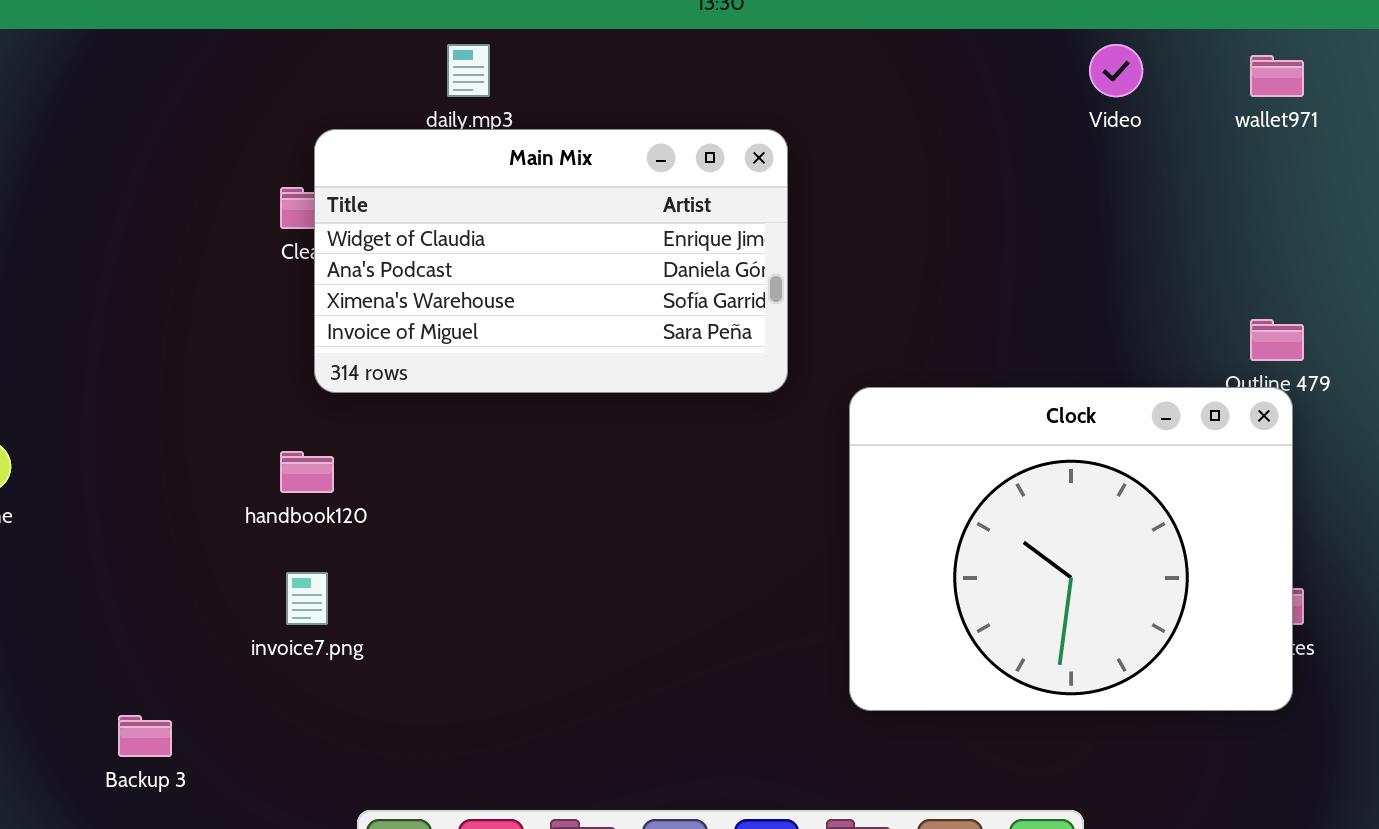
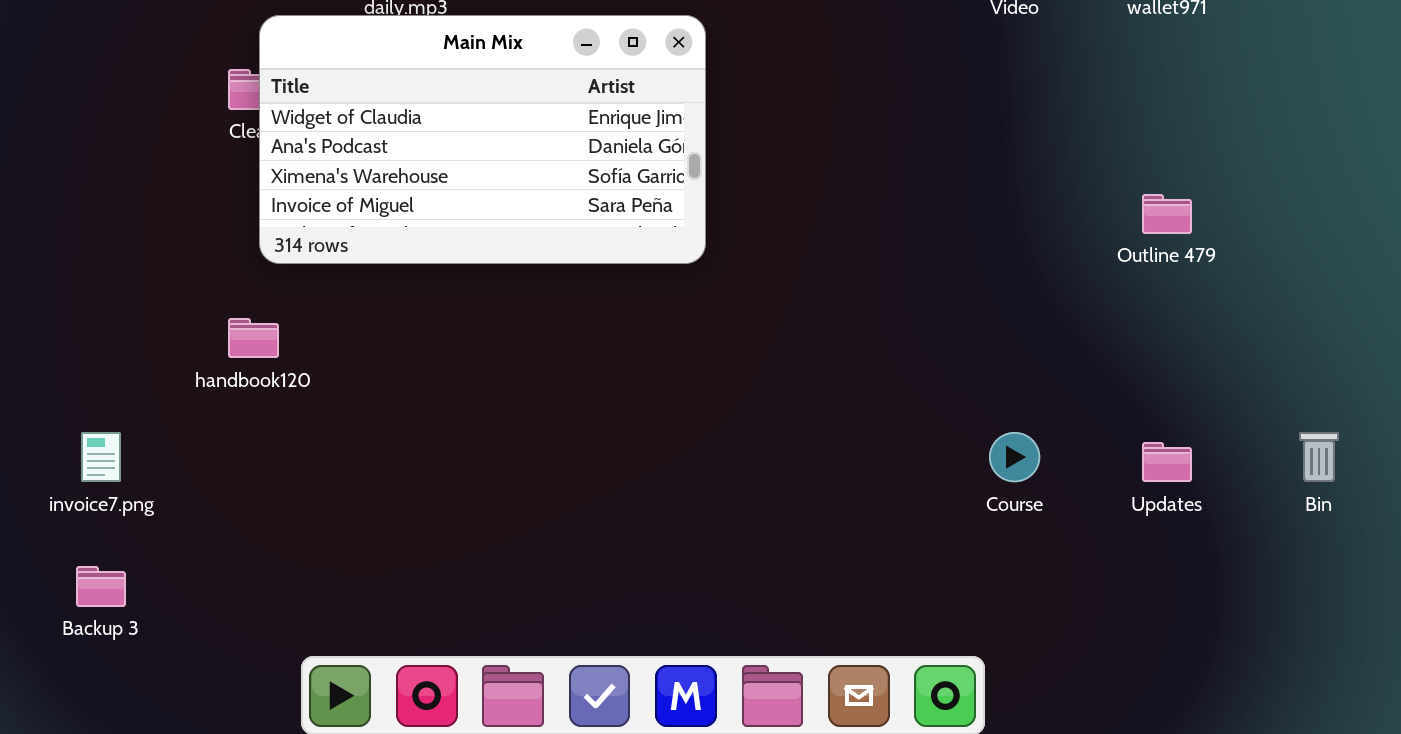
Clock: [849,387,1293,711] -> none, closed
invoice7.png: [286,572,328,625] -> [81,432,121,482], moved

